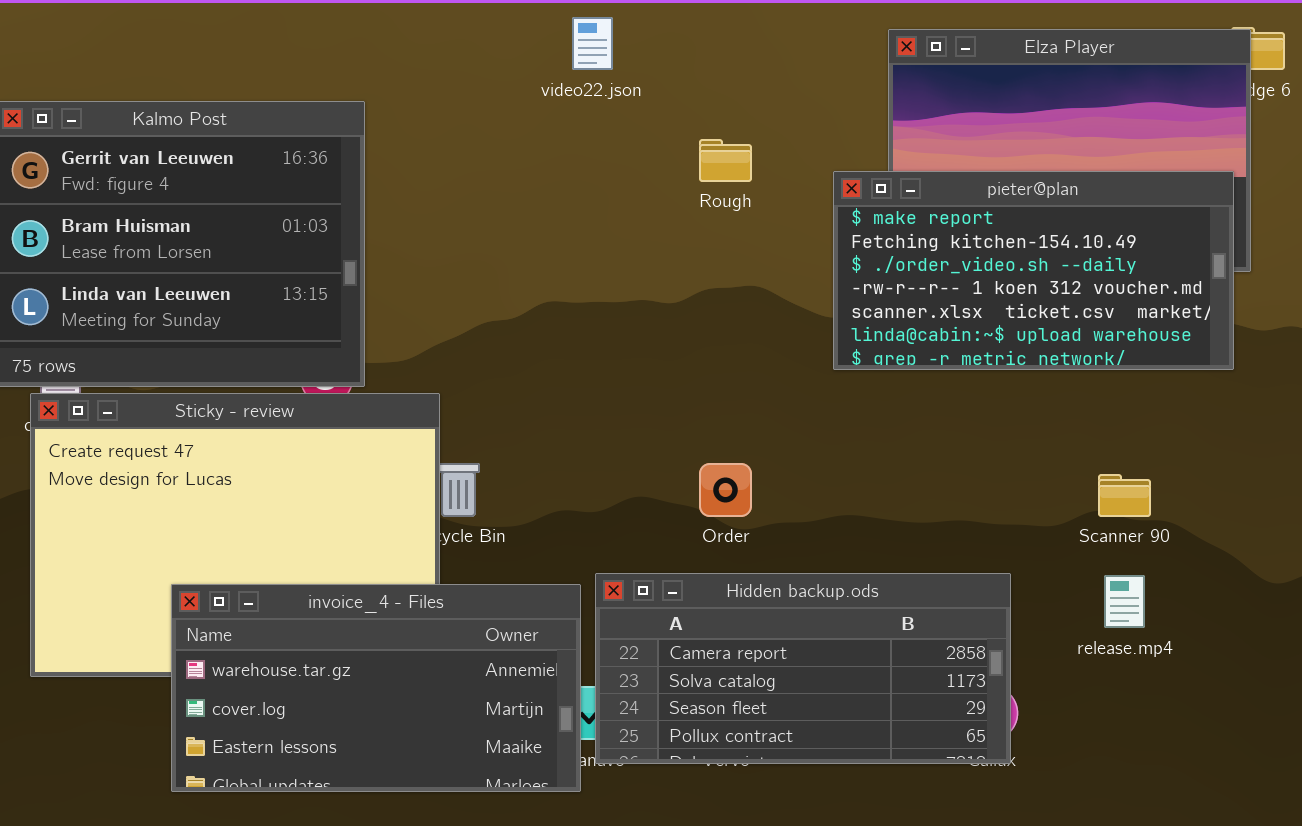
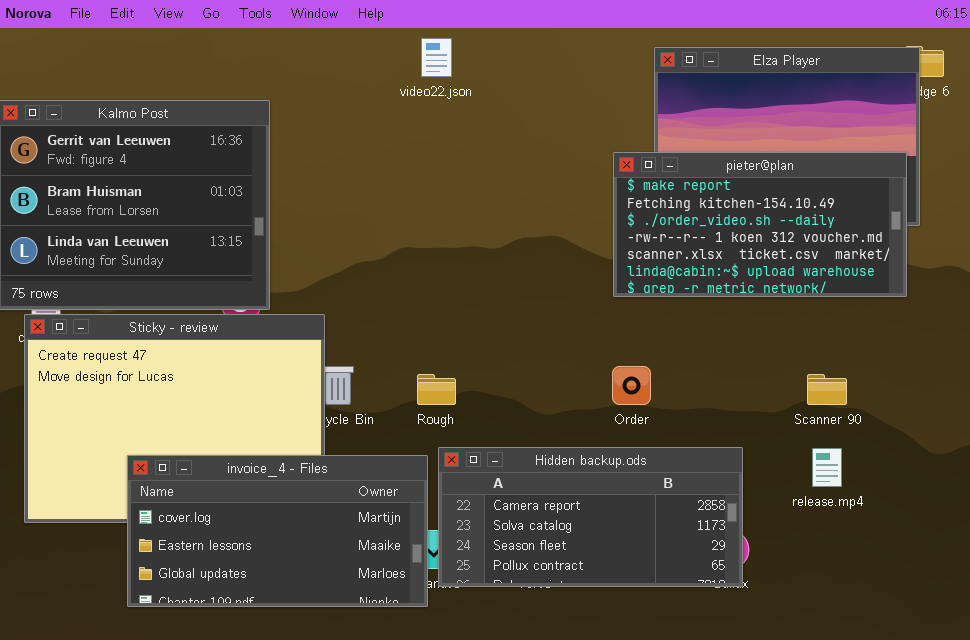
Rough: [699,139,752,182] -> [417,374,456,405], moved
Order: [699,463,752,517] -> [612,366,651,405], moved
invoice_4 - Files: [171,584,581,792] -> [127,455,428,607], scrolled down 1 row

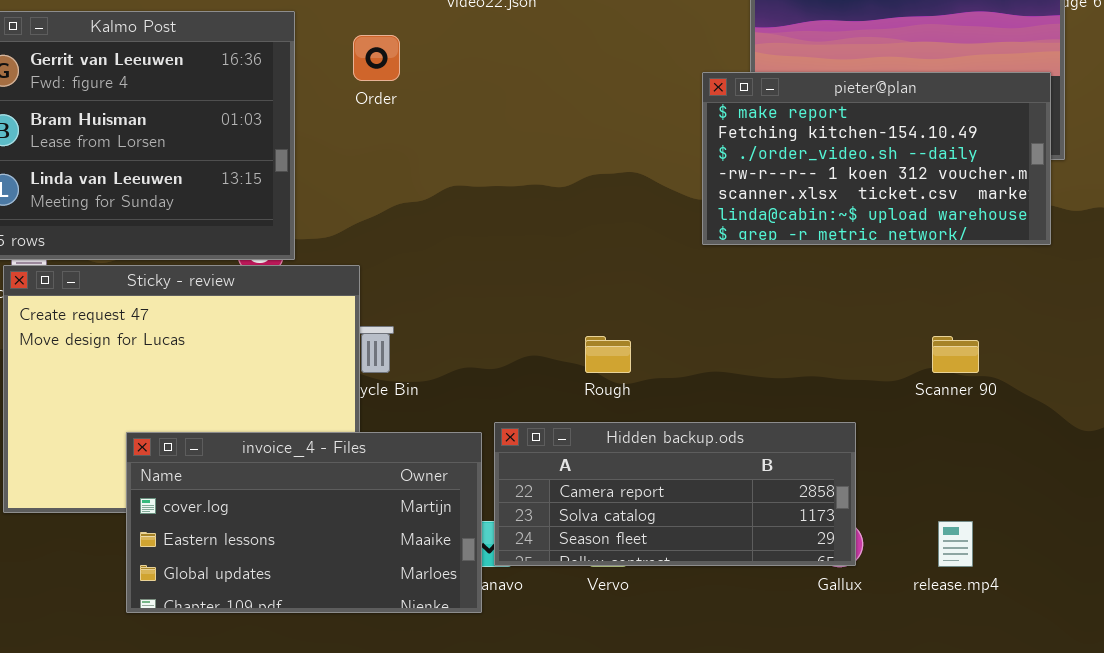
Order: [612,366,651,405] -> [353,35,400,81], moved
Rough: [417,374,456,405] -> [585,336,631,373], moved
Hidden backup.ods: [438,447,743,587] -> [494,422,856,566], resized
release.mp4: [812,448,842,487] -> [938,521,973,567], moved

